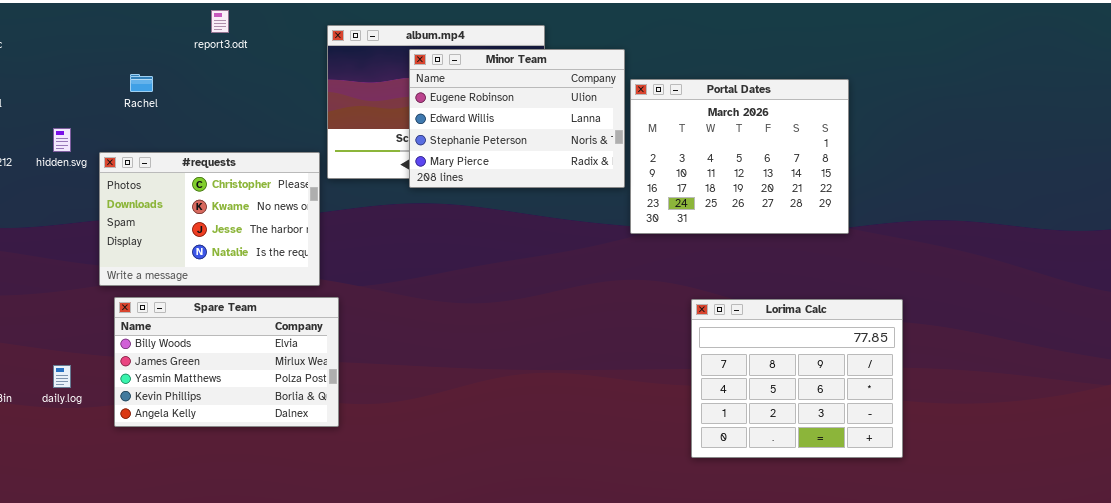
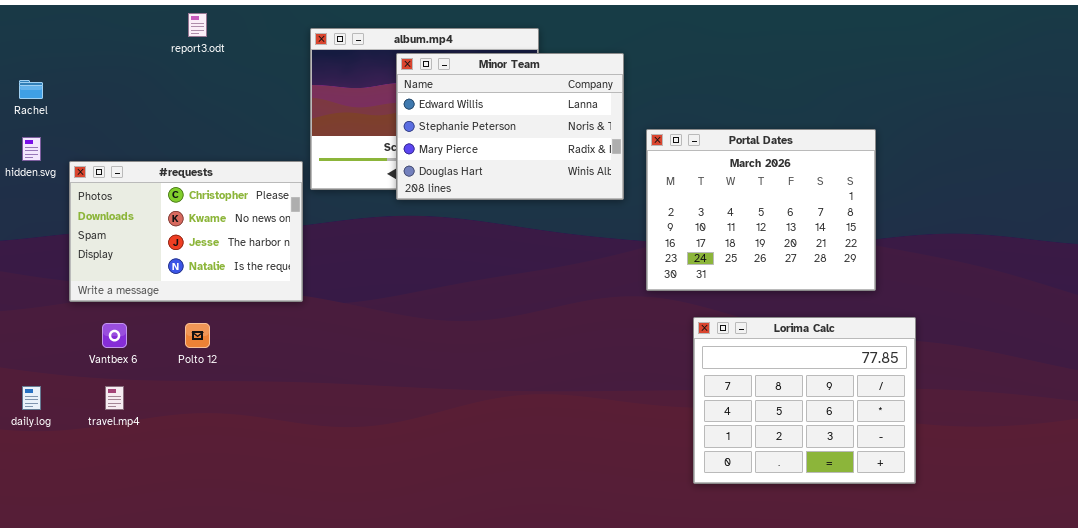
Minor Team: [409,49,625,188] -> [396,53,624,200], scrolled down 1 row
Rachel: [130,74,153,92] -> [19,80,43,99], moved
Portal Dates: [630,79,849,234] -> [646,129,876,291], moved
Spare Team: [114,297,339,427] -> none, closed

